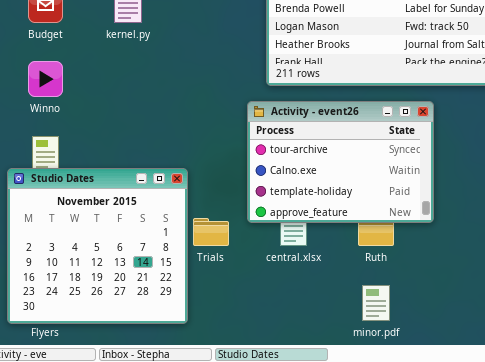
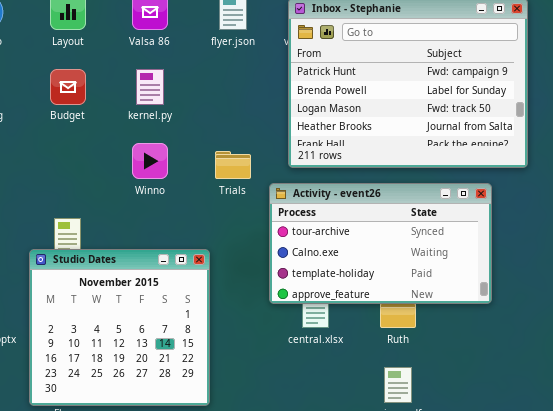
Winno: [28,61,63,97] -> [132,143,168,179], moved
Activity - event26: [247,101,434,223] -> [269,183,492,304], resized
Trials: [193,218,229,246] -> [215,151,251,179], moved

